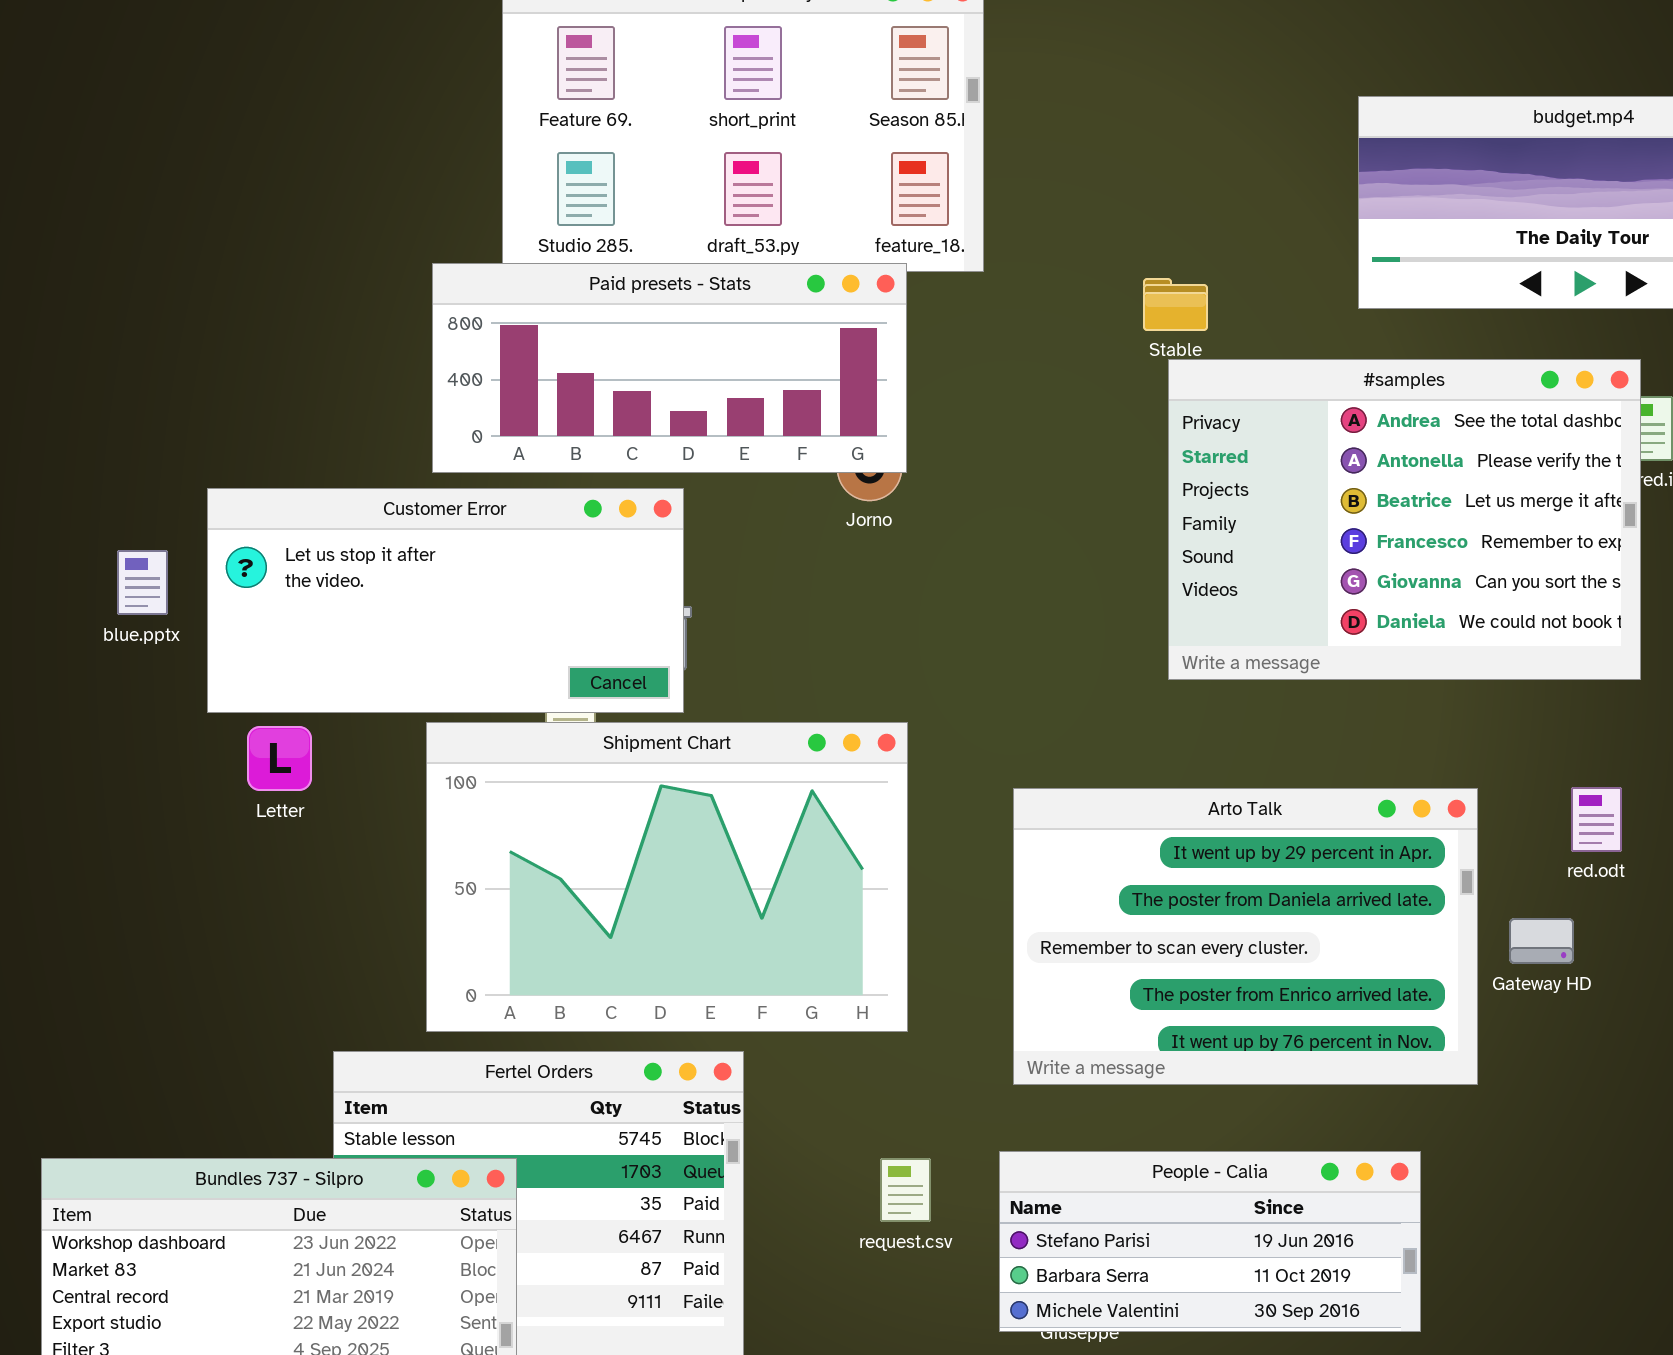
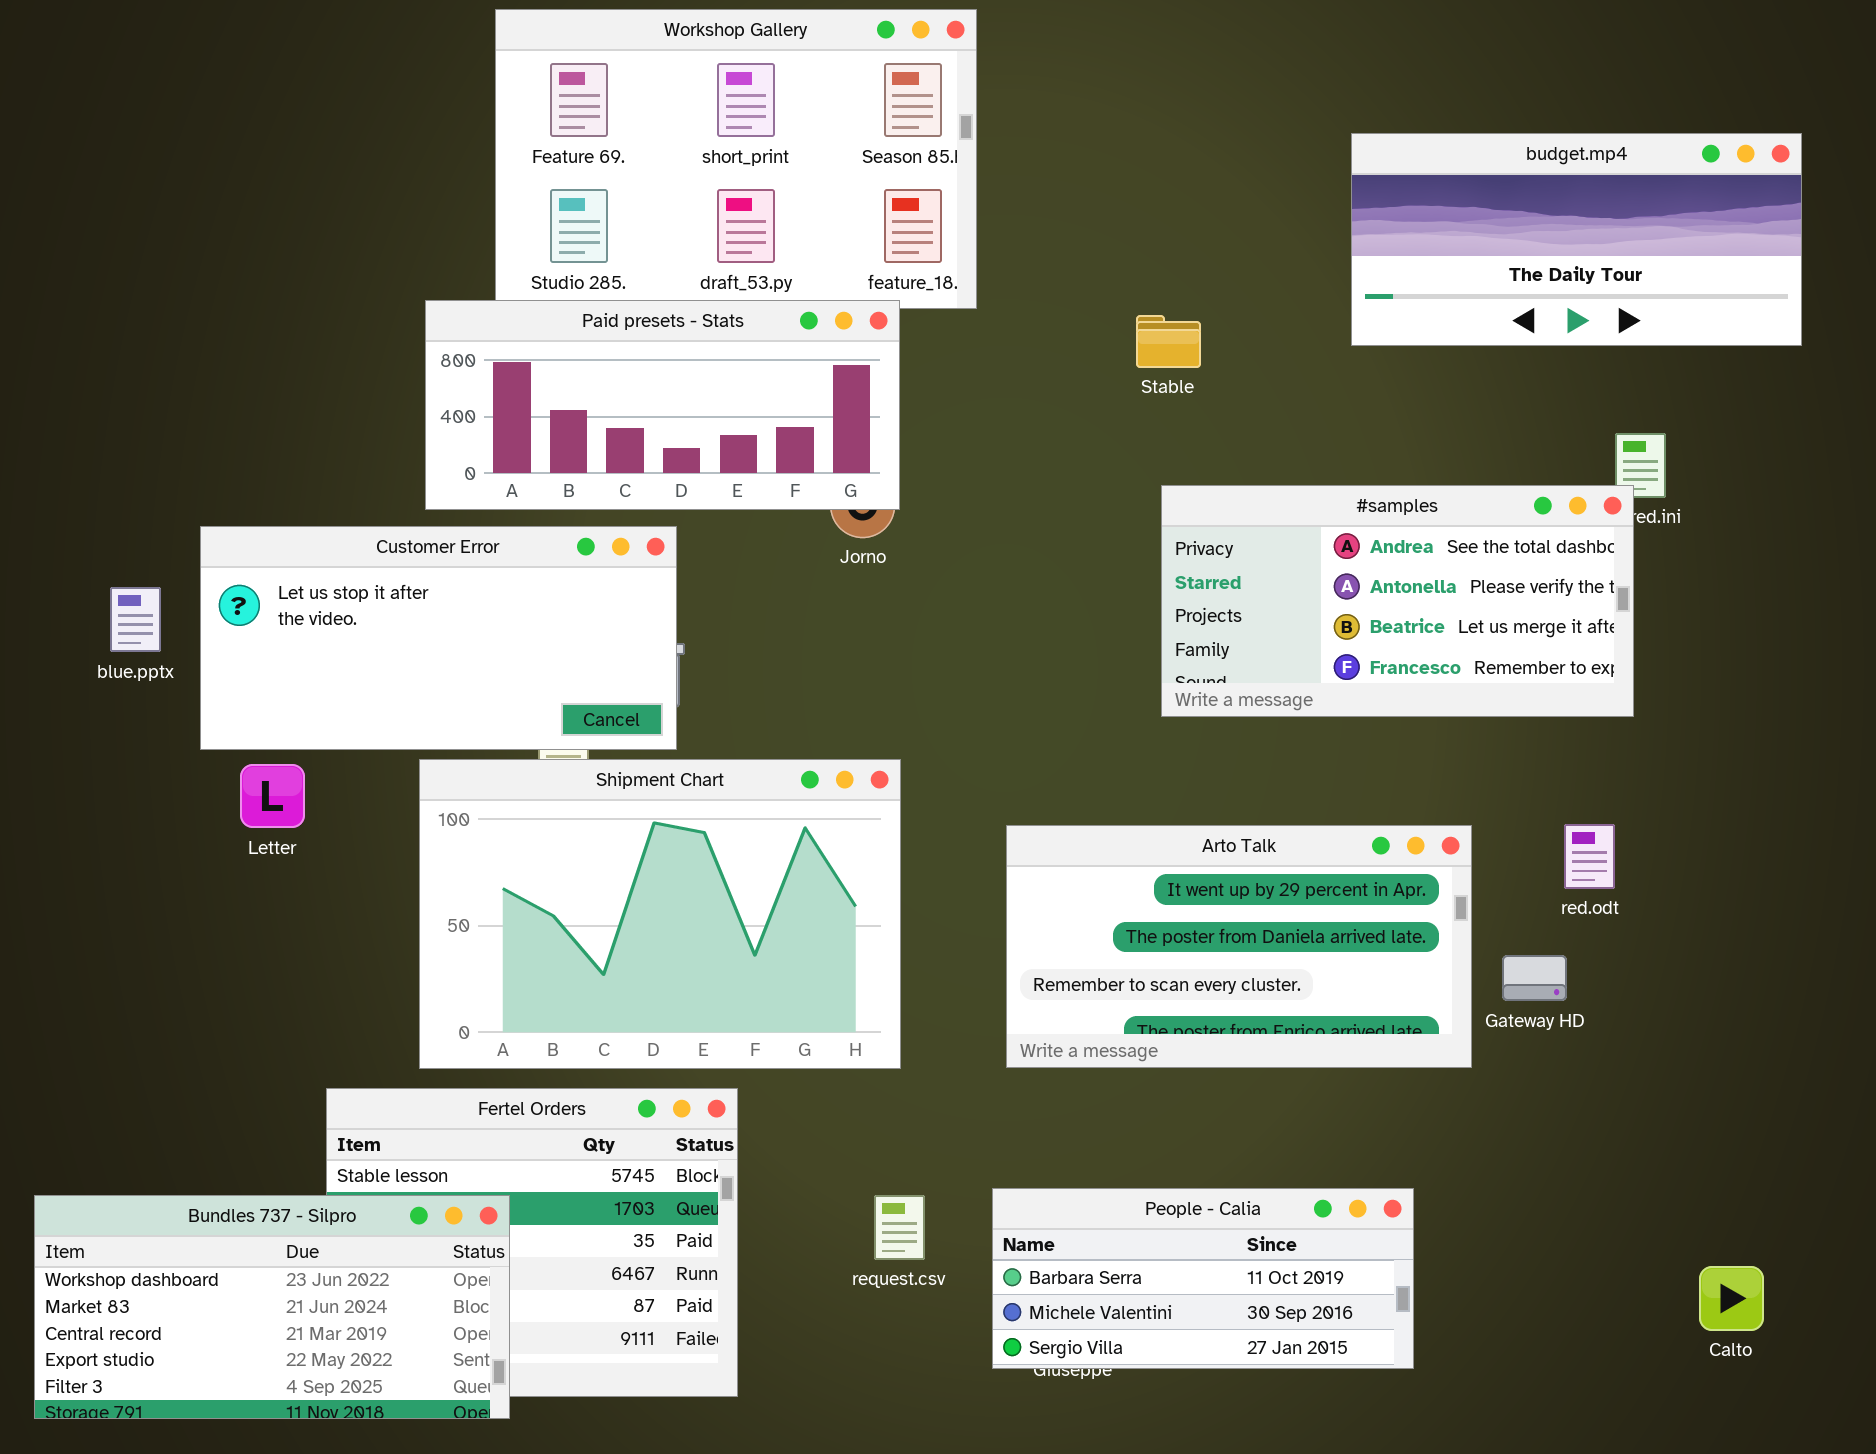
#samples: [1168,359,1641,680] -> [1161,485,1634,717], resized
Arto Talk: [1013,788,1478,1085] -> [1006,825,1472,1068], resized
People - Calia: [999,1151,1421,1332] -> [992,1188,1414,1369], scrolled down 1 row

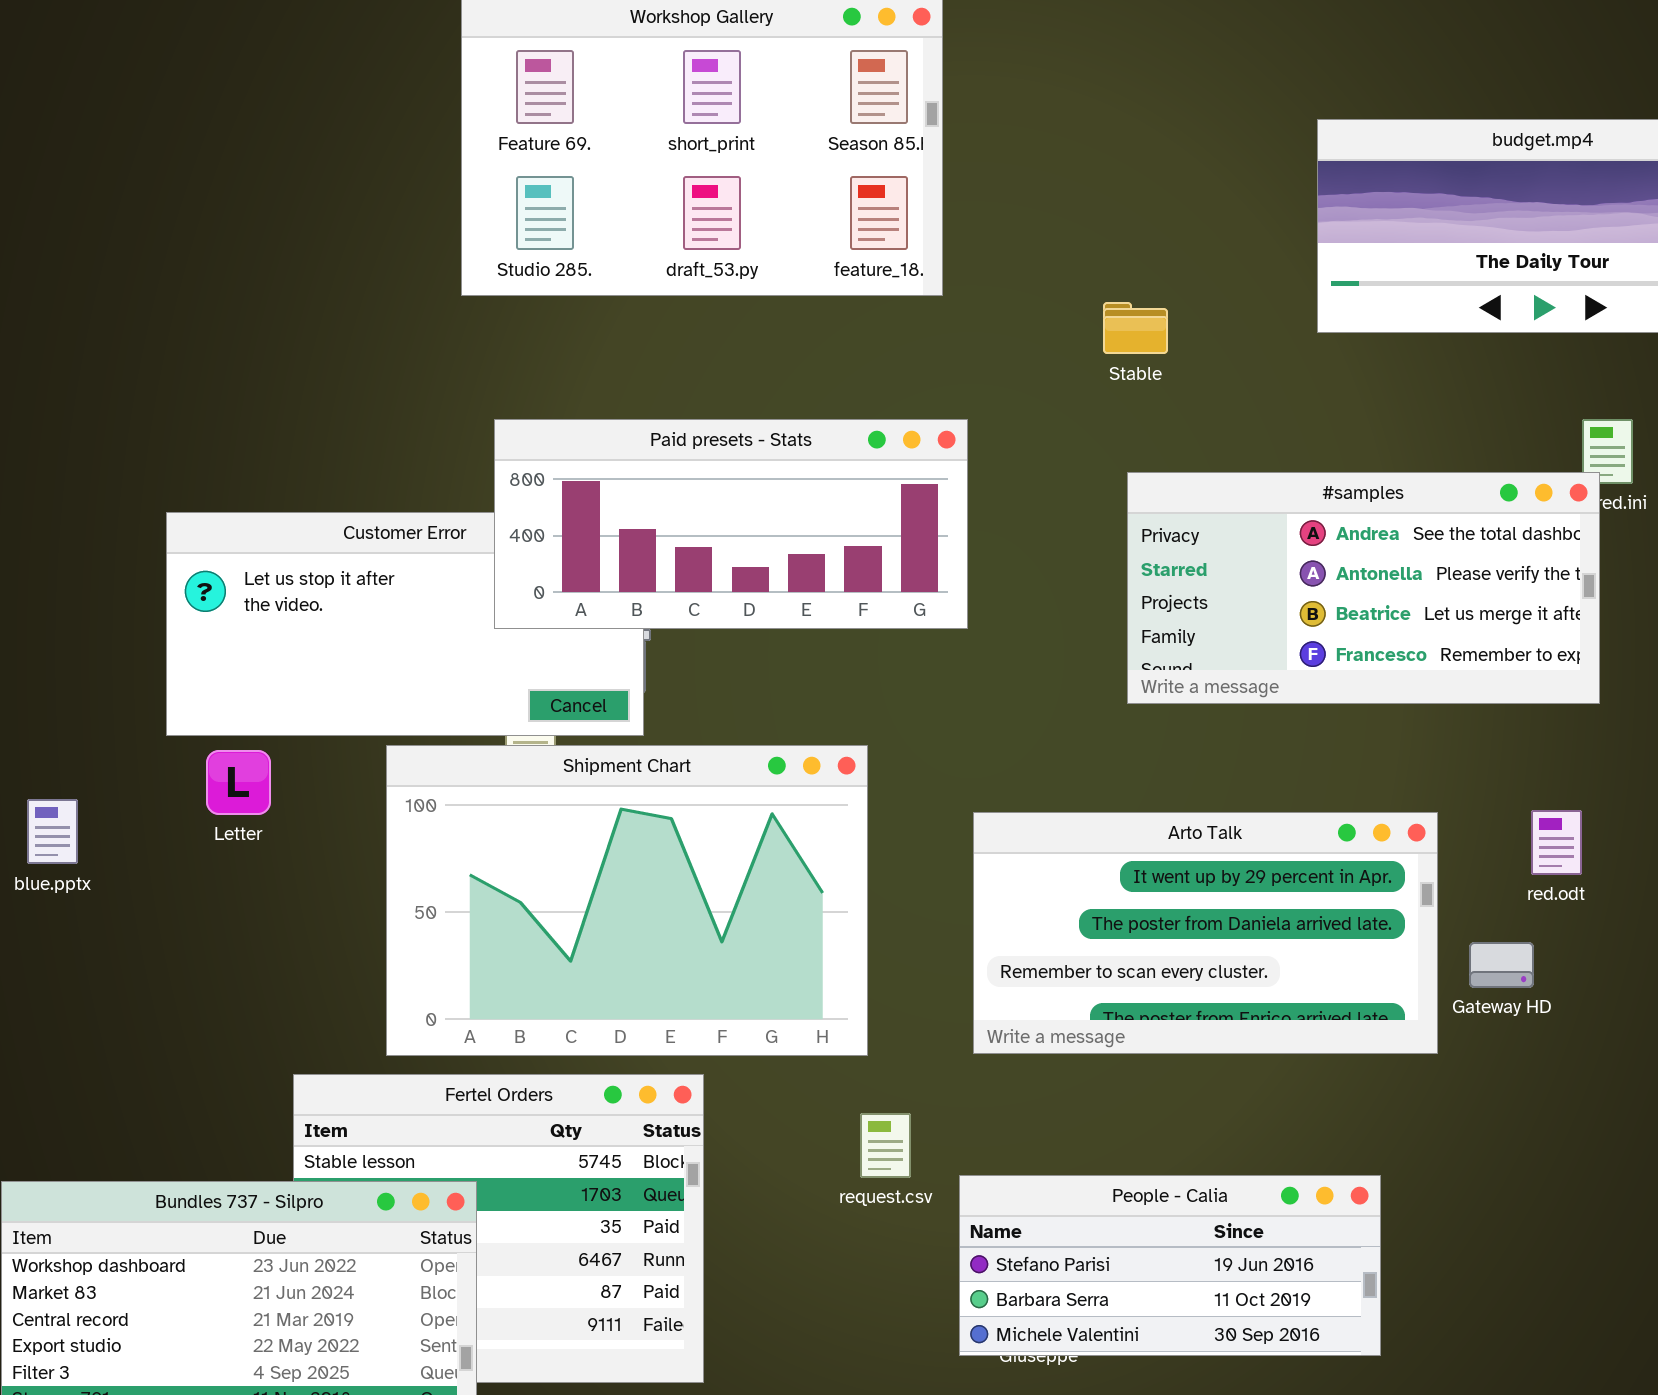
Paid presets - Stats: [425,300,900,510] -> [494,419,968,629], moved
blue.pptx: [110,587,161,652] -> [27,799,78,864], moved
People - Calia: [992,1188,1414,1369] -> [959,1175,1381,1356], scrolled up 1 row
request.csv: [874,1195,925,1260] -> [860,1113,911,1178], moved

